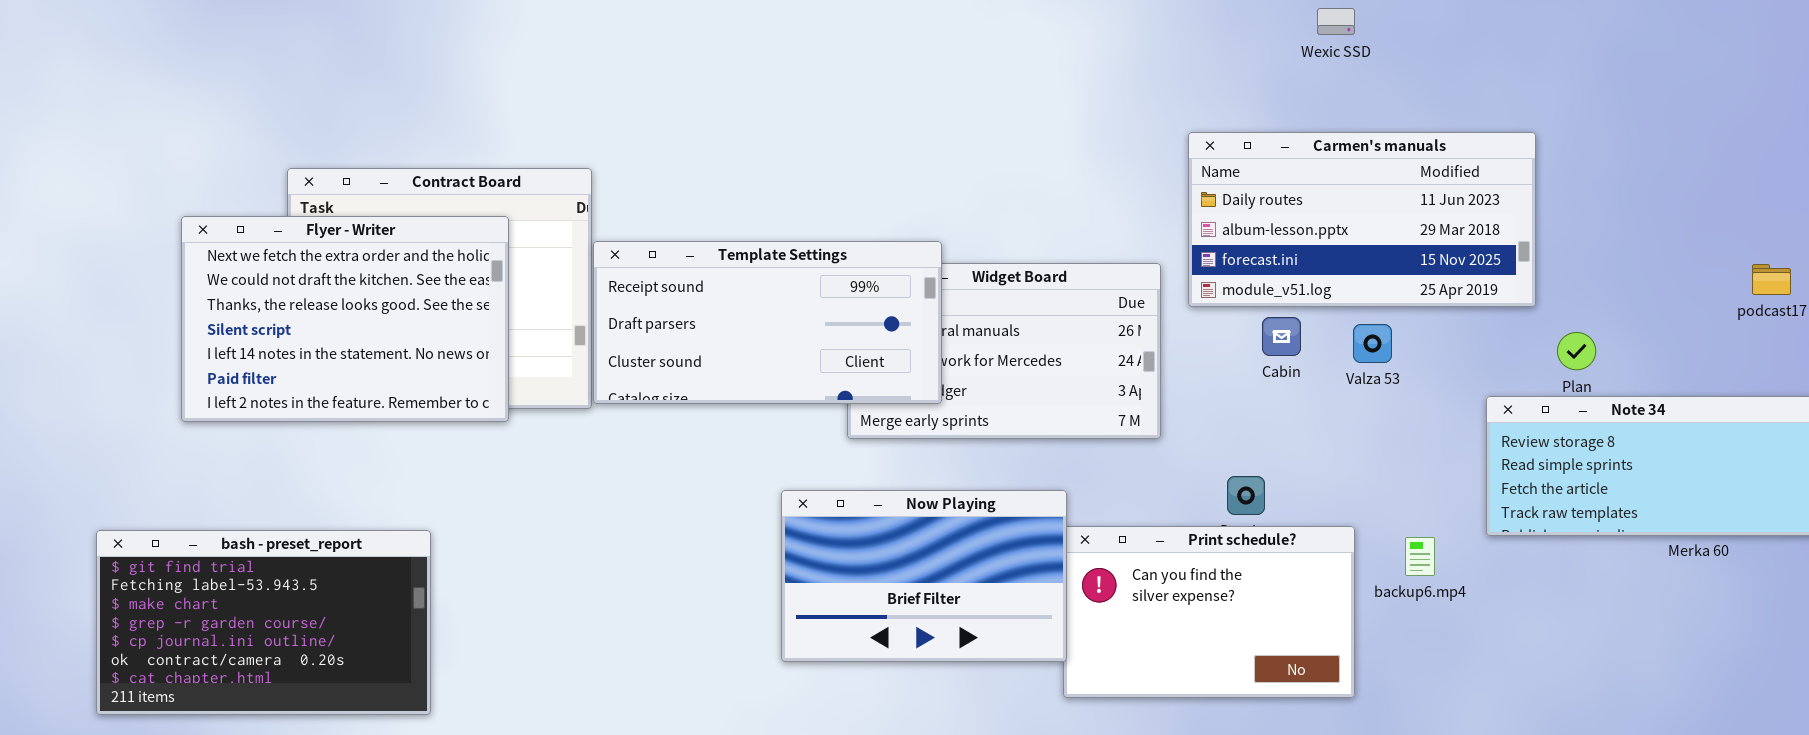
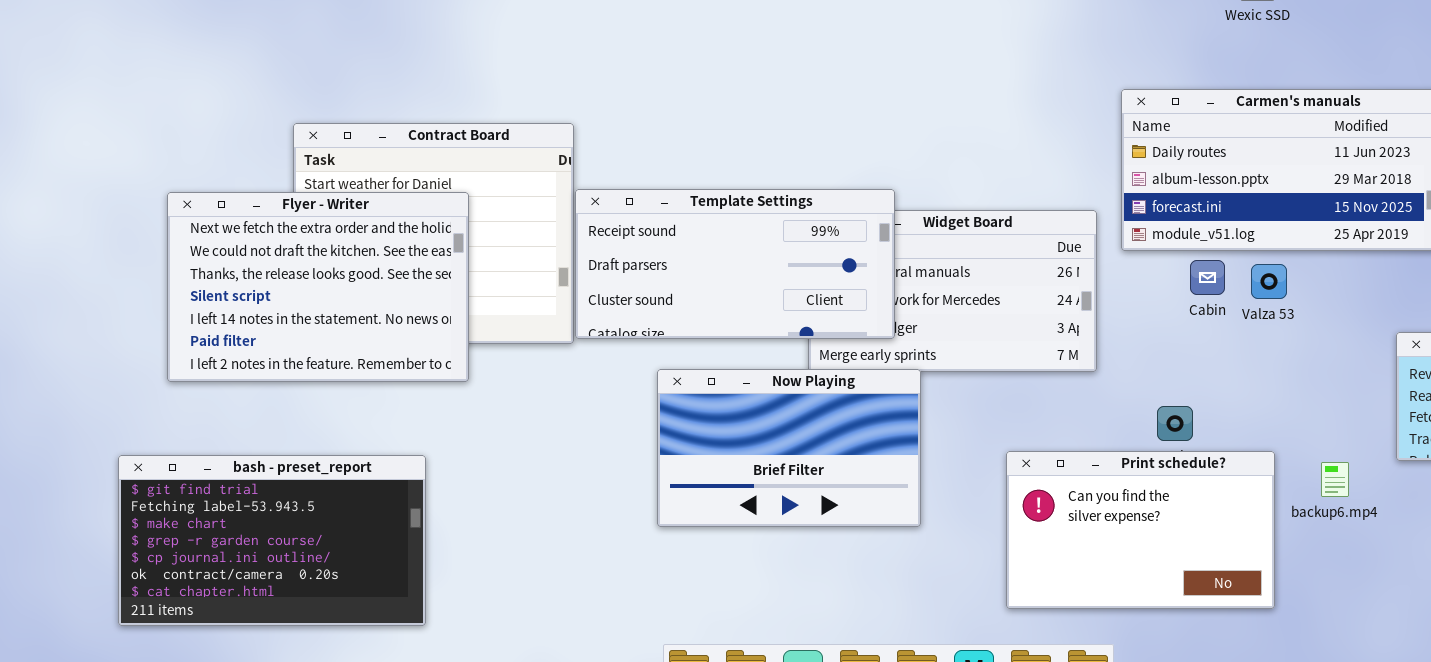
Flyer - Writer: [181,216,509,422] -> [167,192,469,382], moved
Valza 53: [1353,324,1392,363] -> [1251,264,1287,299], moved
Now Playing: [781,490,1067,662] -> [657,369,921,527], moved

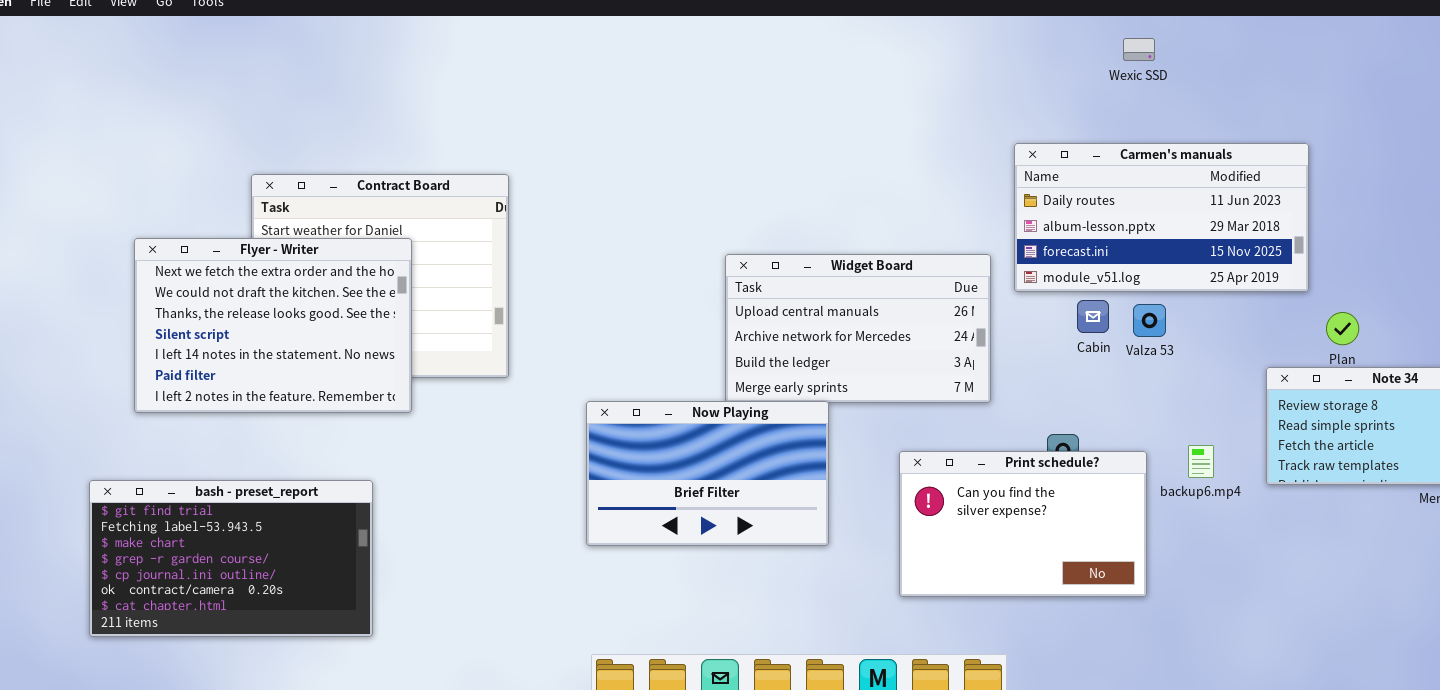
Template Settings: [575,189,895,339] -> none, closed
Print schedule?: [1006,451,1275,609] -> [899,451,1147,597], moved
backup6.mp4: [1321,462,1349,497] -> [1188,445,1214,478], moved

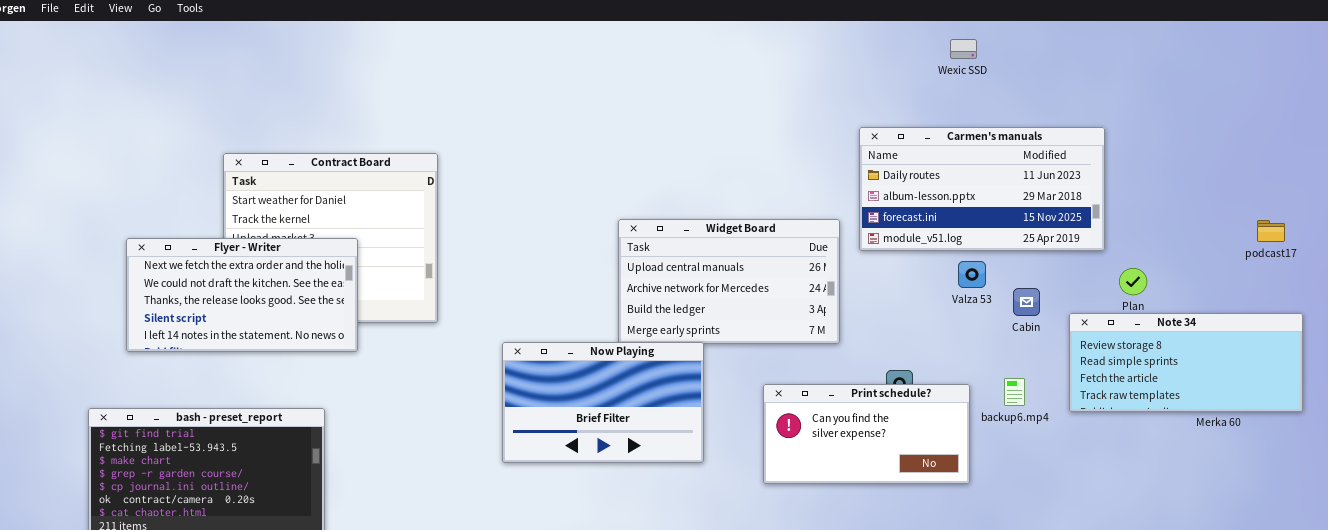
Flyer - Writer: [134,238,412,413] -> [126,238,358,352], resized
Cabin: [1077,300,1109,333] -> [1013,288,1040,316], moved
Print schedule?: [899,451,1147,597] -> [763,384,970,484], resized

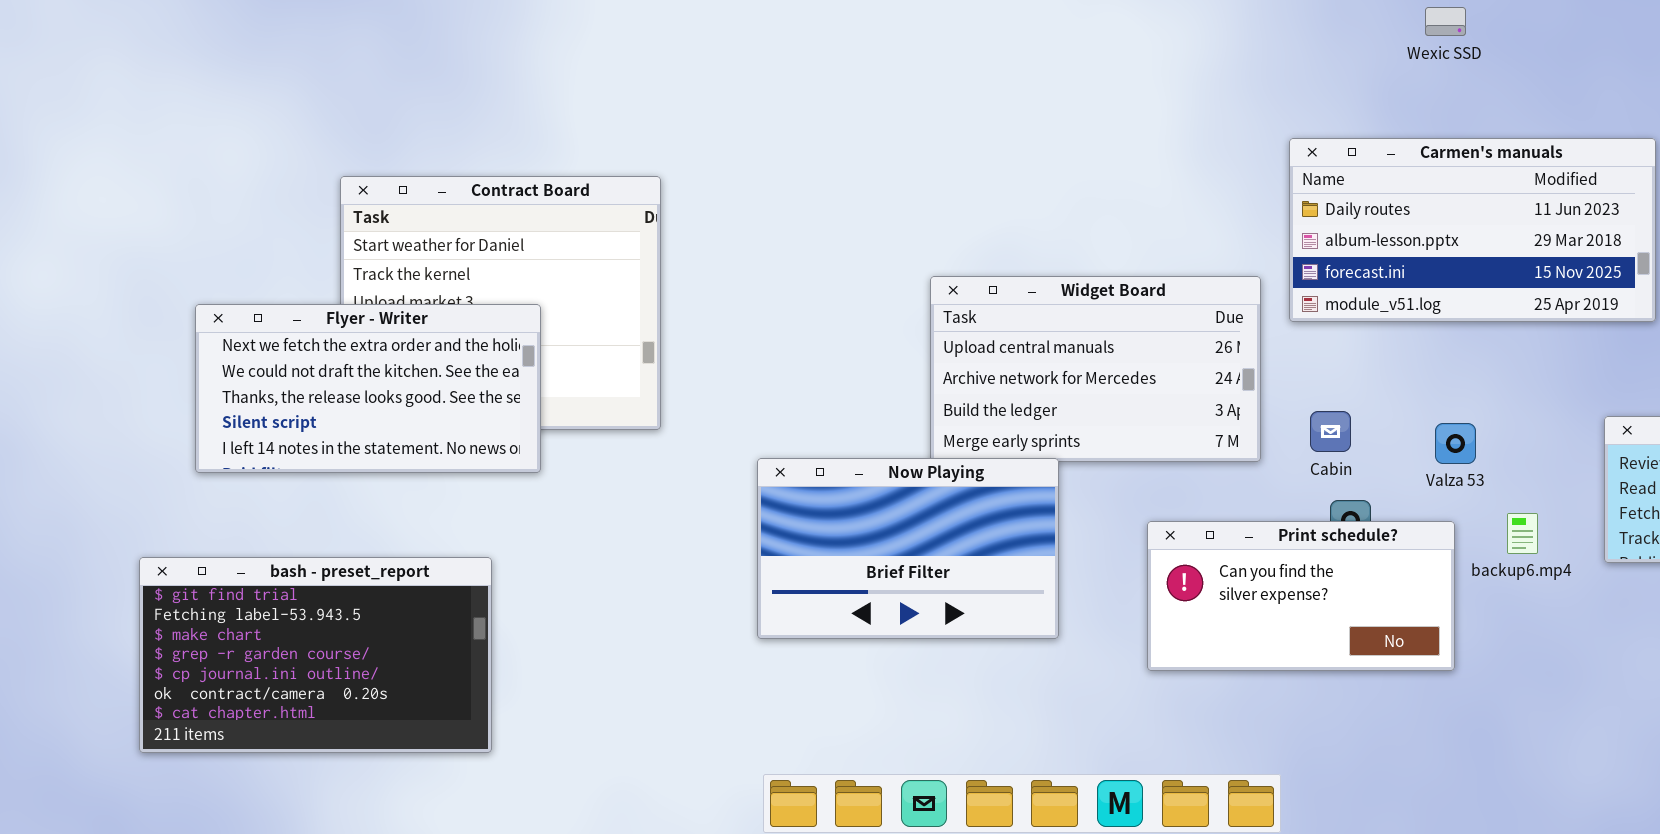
Valza 53: [958,261,986,288] -> [1435,423,1476,464], moved
Cabin: [1013,288,1040,316] -> [1310,411,1351,452], moved

